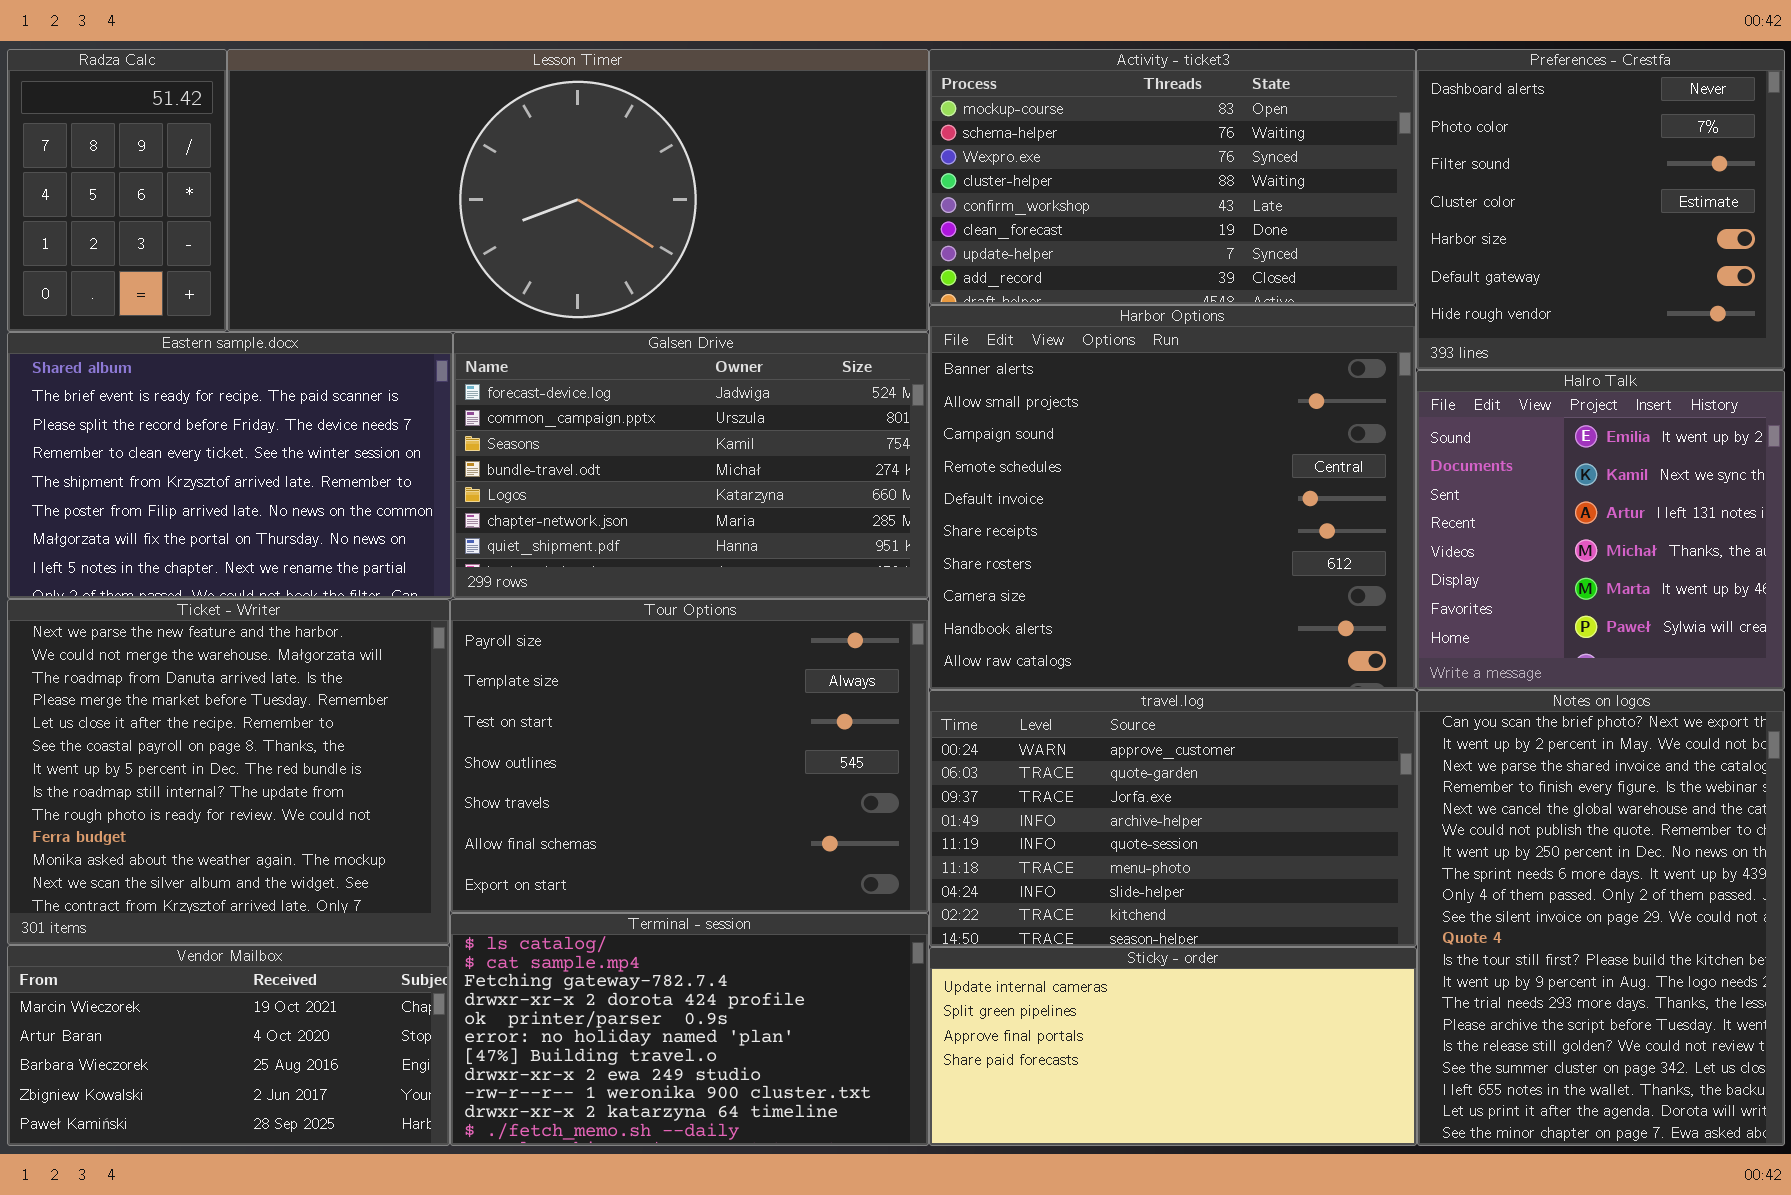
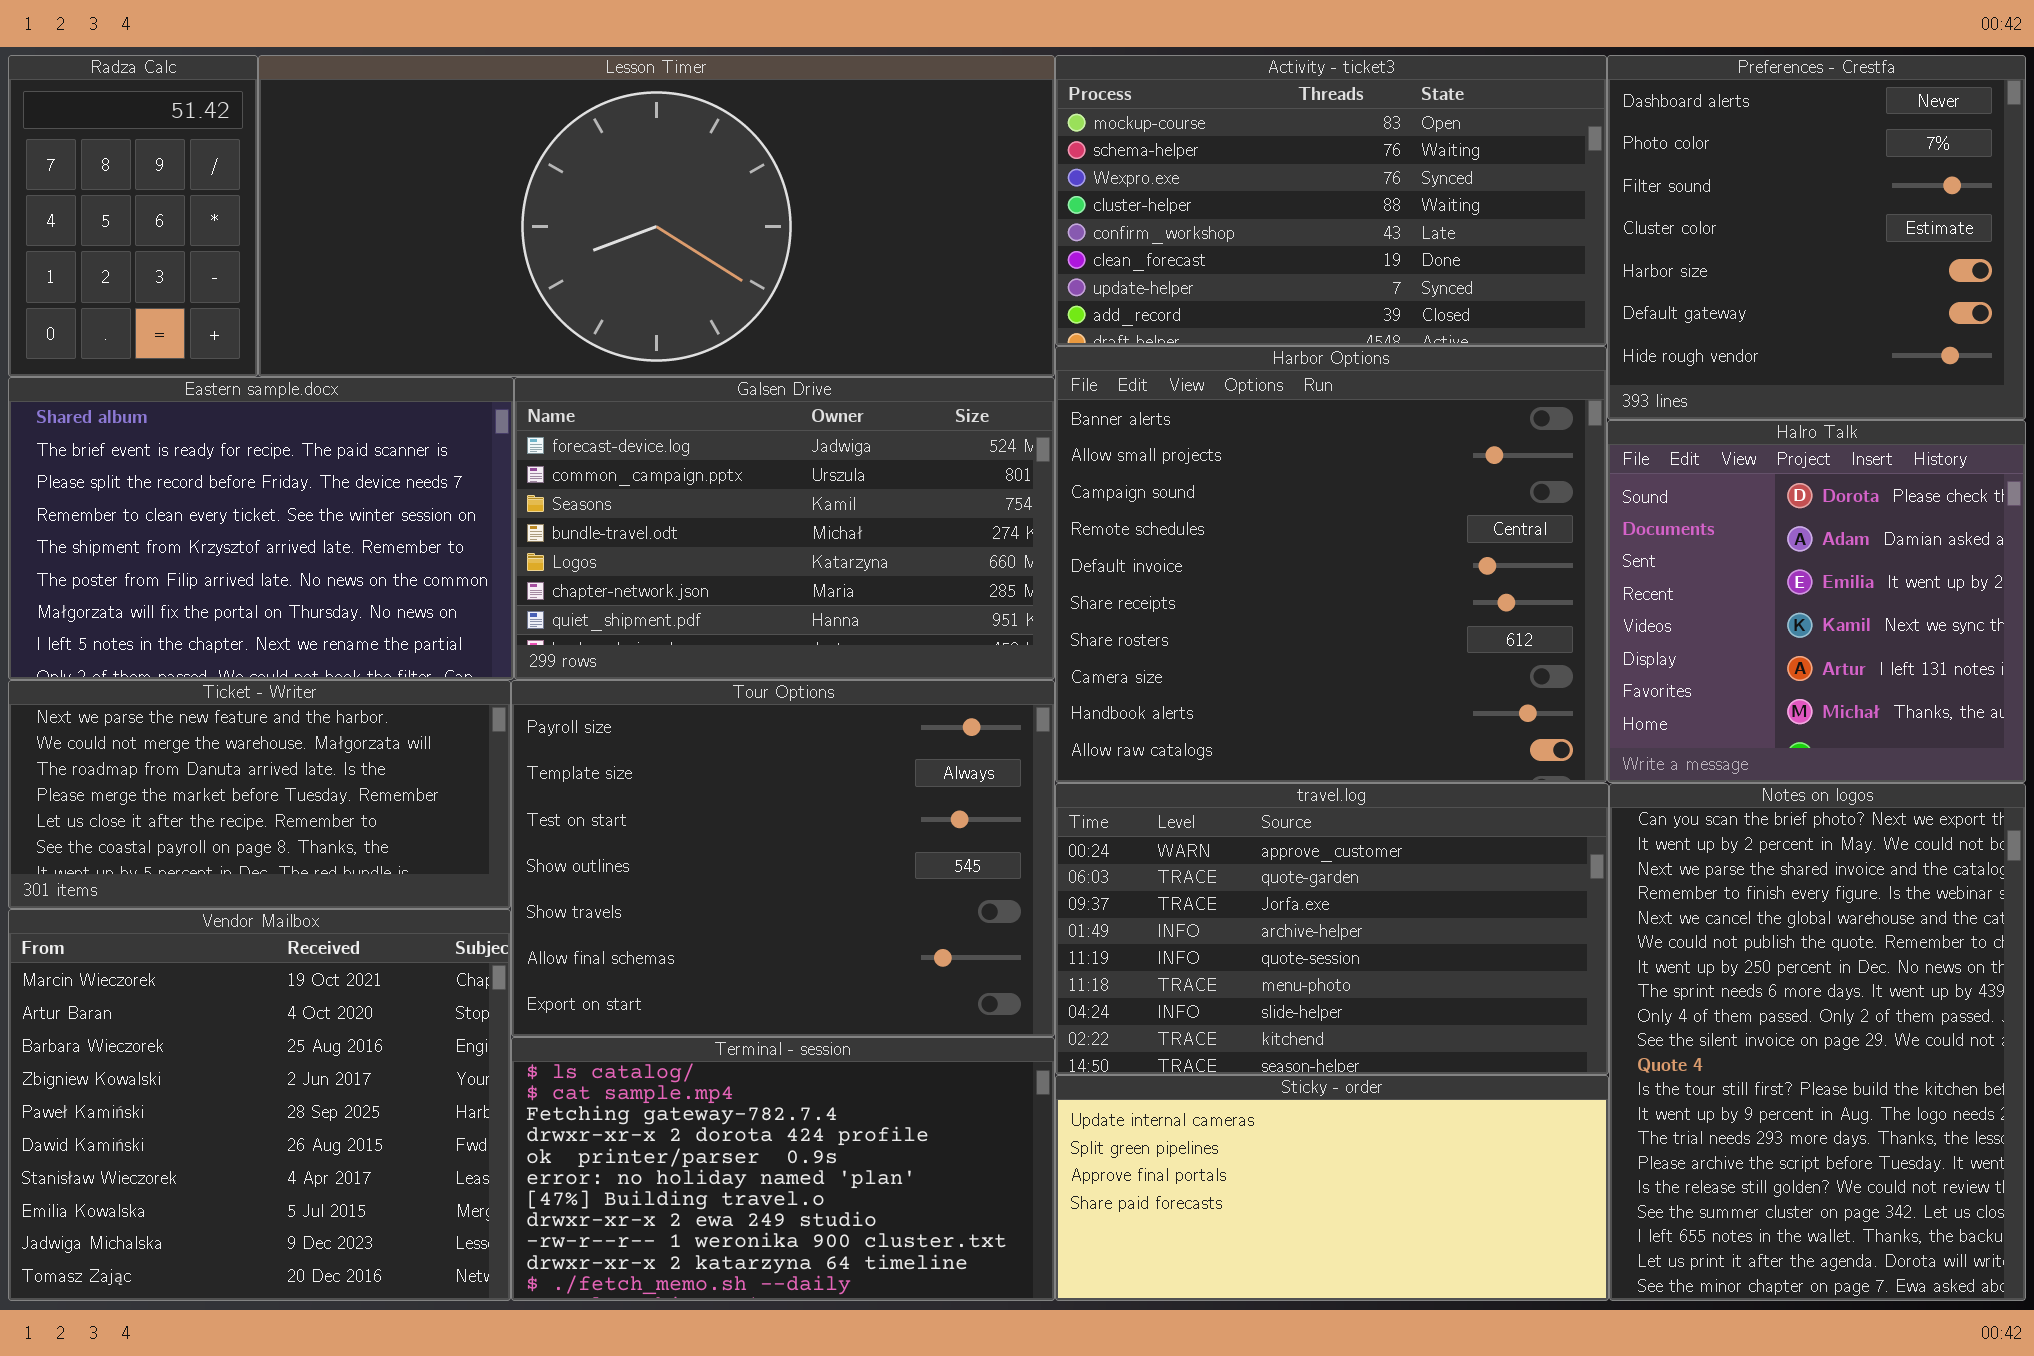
Halro Talk: [1416,370,1785,690] -> [1607,420,2026,783], scrolled up 2 rows
Ticket - Writer: [7,599,450,945] -> [8,680,511,909], resized
Vendor Mailbox: [7,945,450,1146] -> [8,909,511,1301], resized

